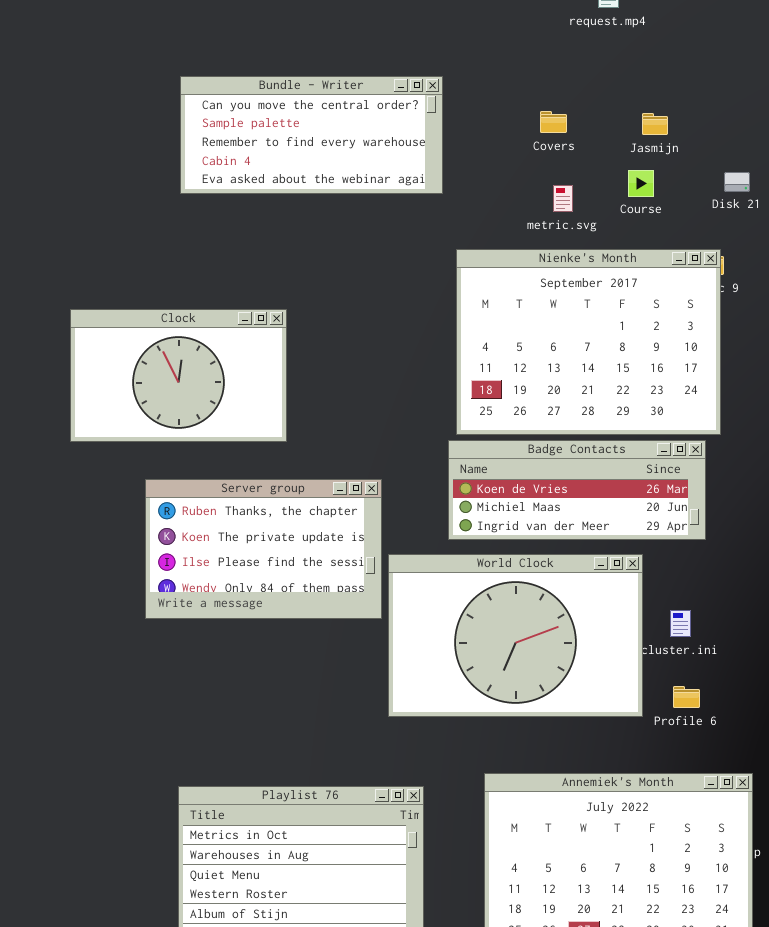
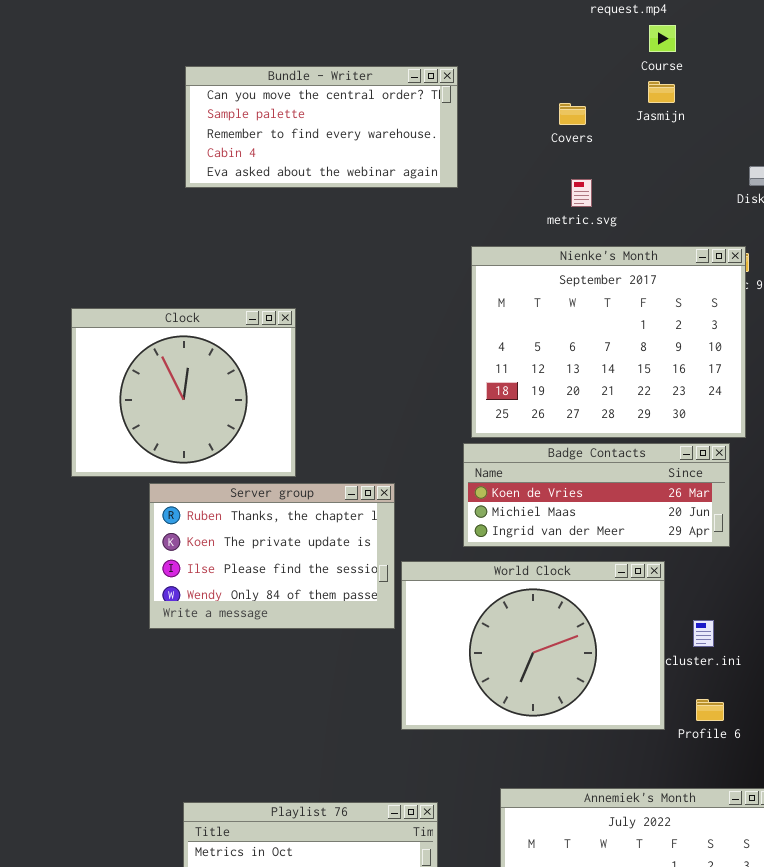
Jasmijn: [642,113,668,135] -> [648,81,675,103], moved
Course: [628,170,654,197] -> [649,25,676,52], moved
Clock: [70,309,287,442] -> [71,308,296,477], resized

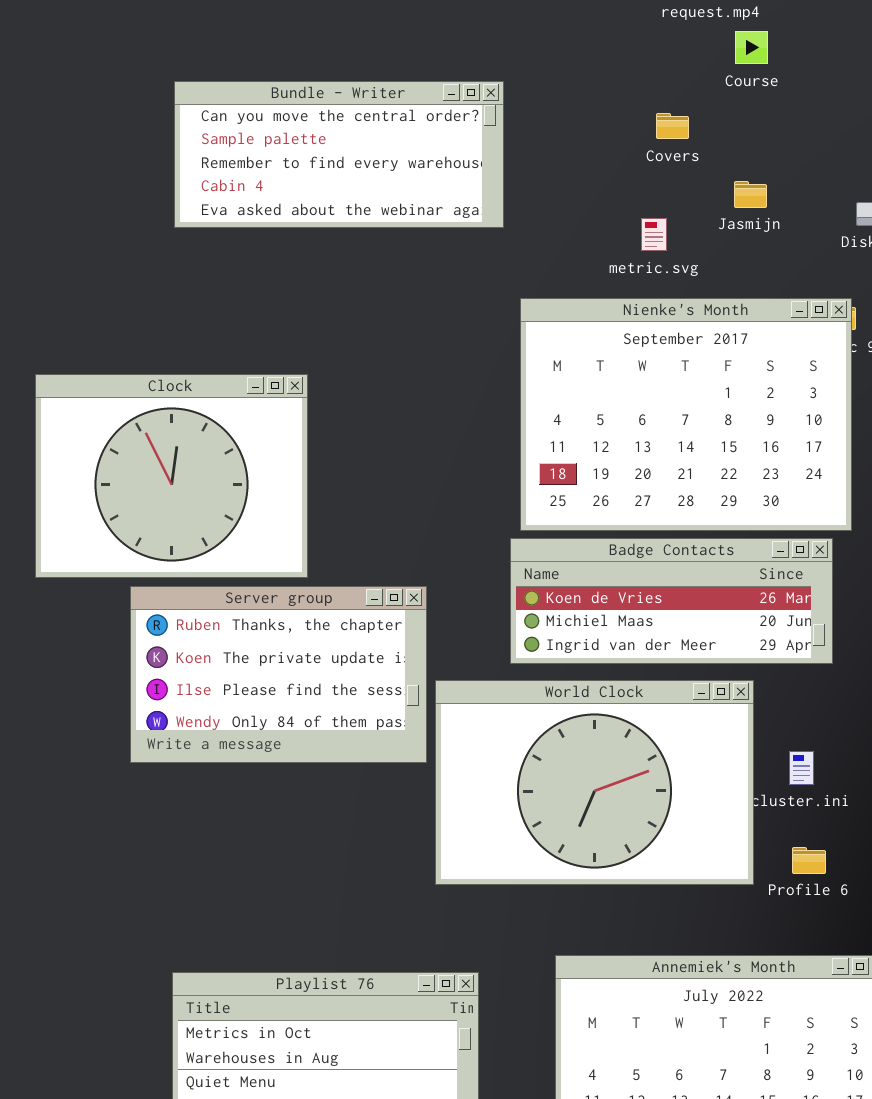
Jasmijn: [648,81,675,103] -> [734,181,767,208], moved
Covers: [559,103,586,125] -> [656,113,689,139], moved

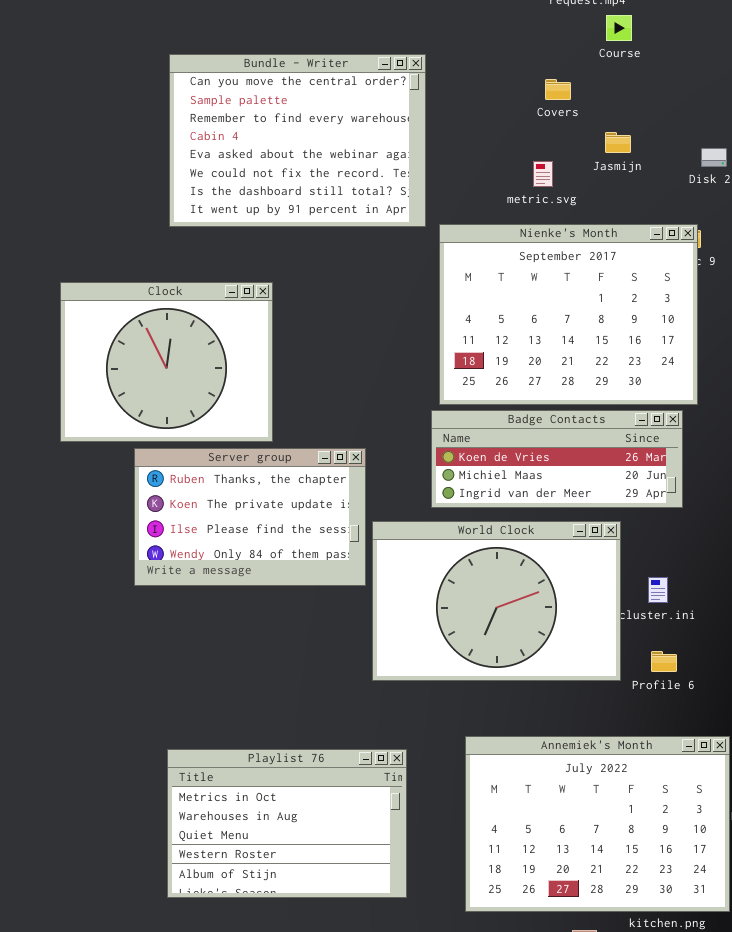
Bundle - Writer: [174,81,504,228] -> [169,54,426,227], resized

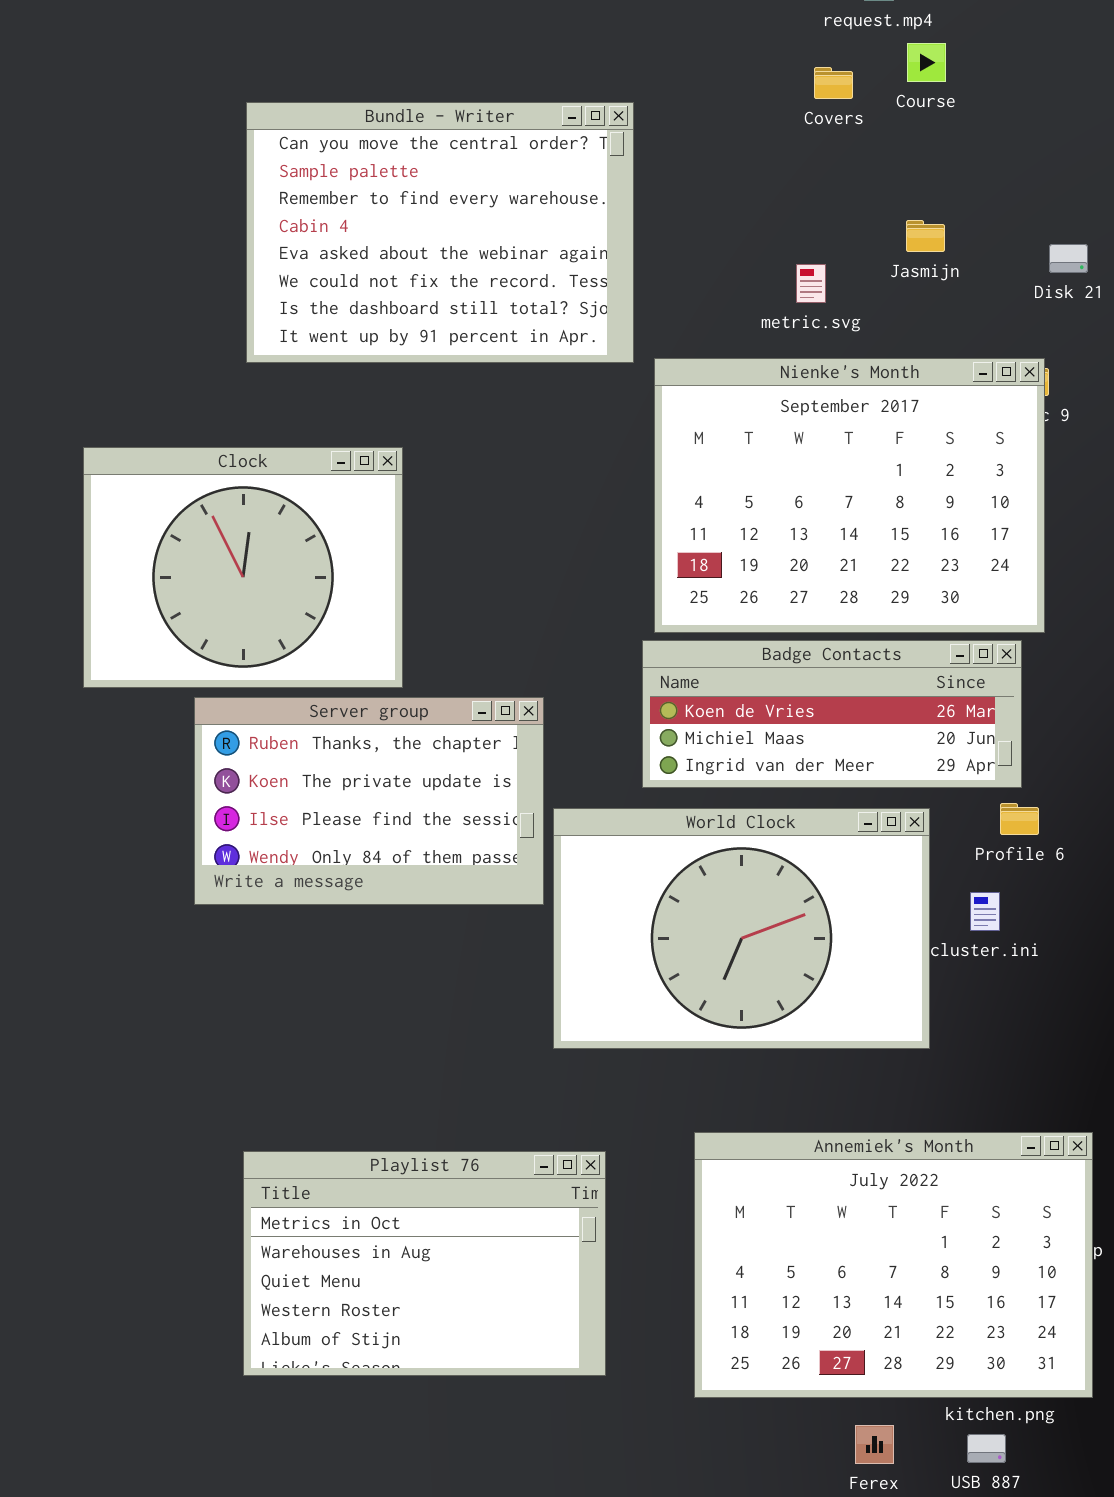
Covers: [545,79,571,100] -> [814,67,853,99], moved
Profile 6: [651,651,677,672] -> [1000,803,1039,835], moved

